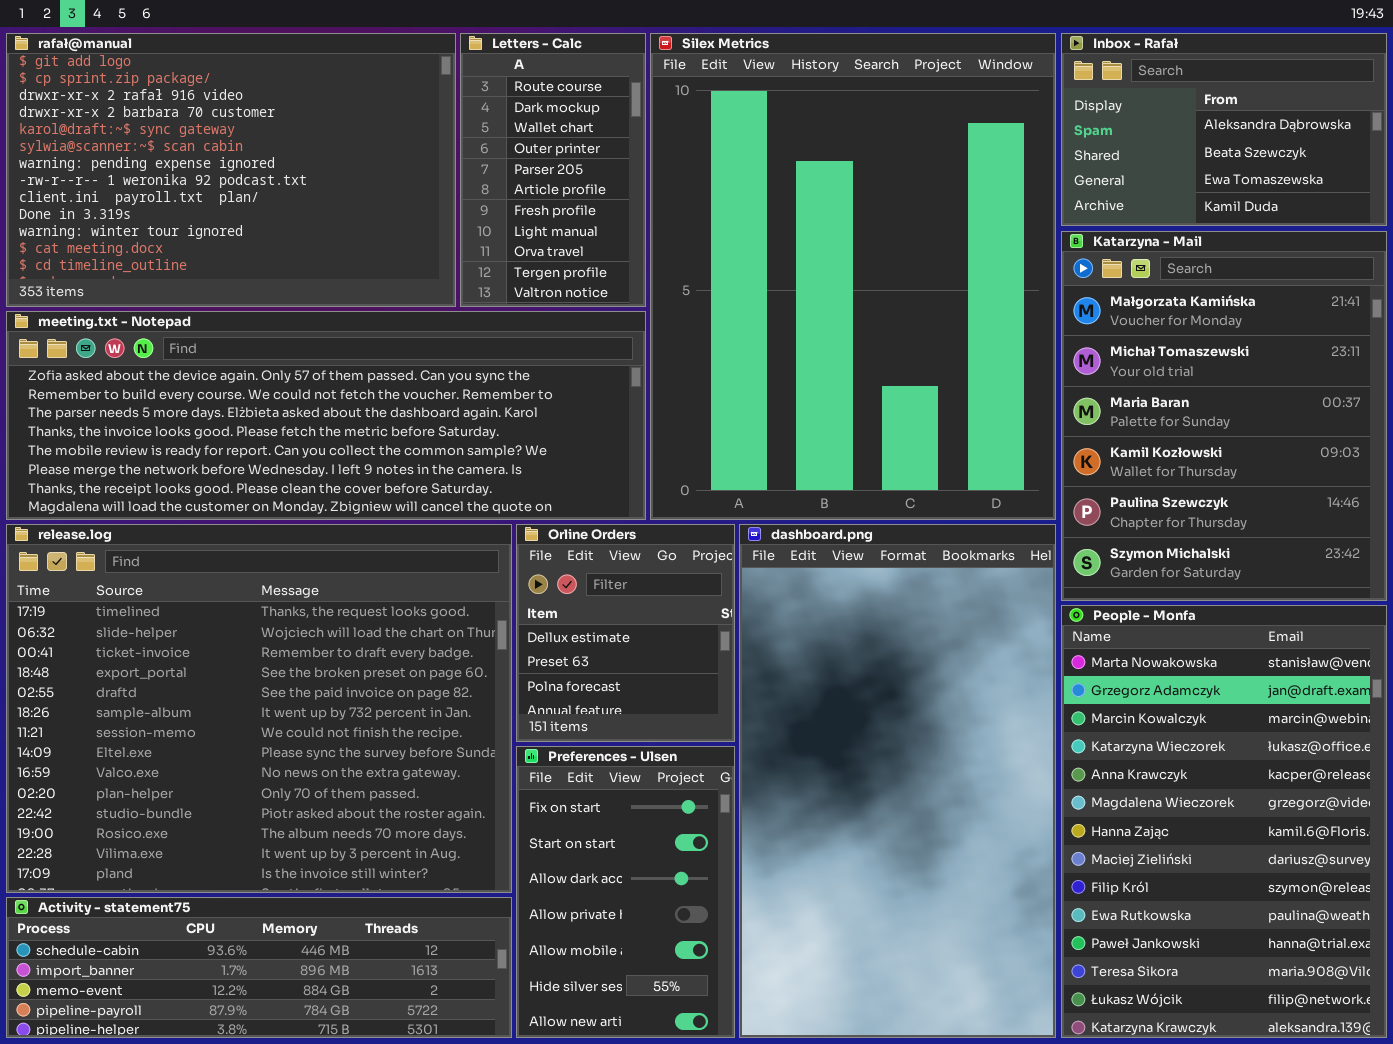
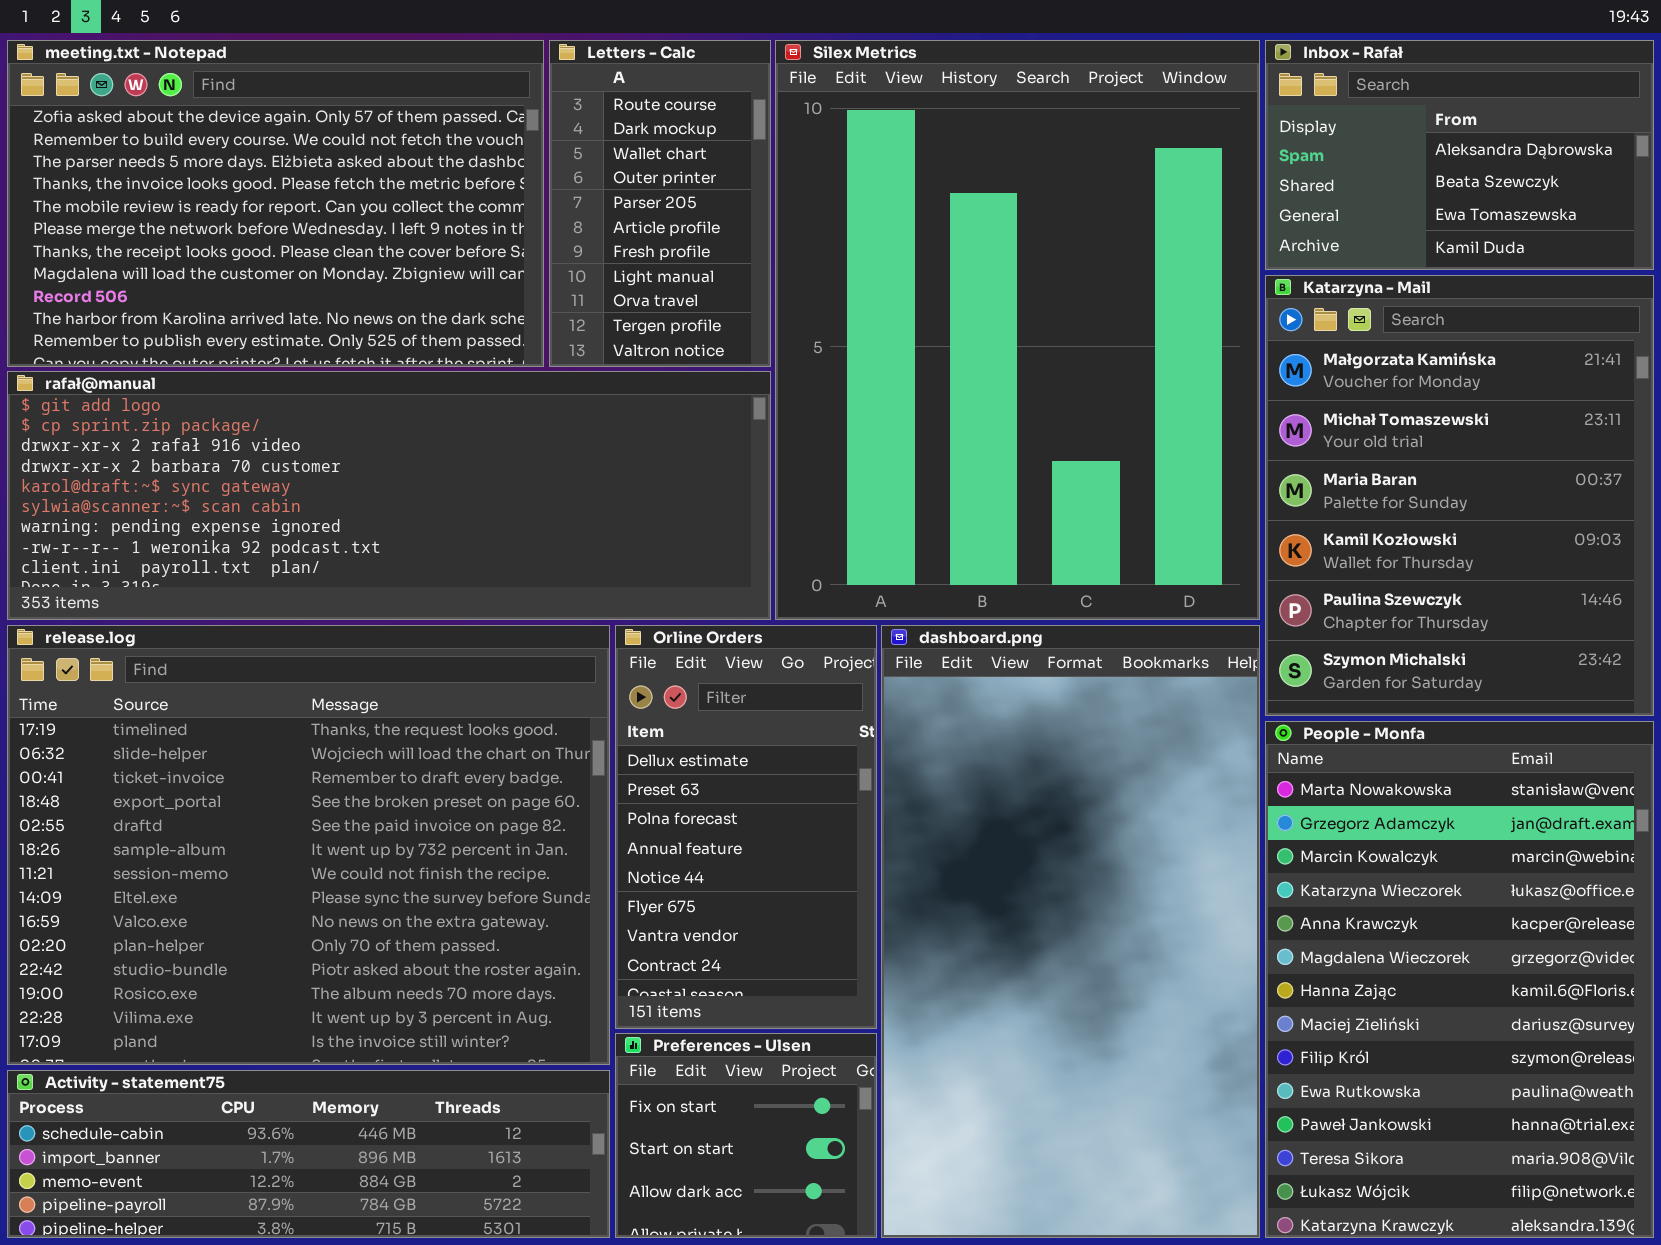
rafał@manual: [6,33,456,307] -> [7,371,771,620], moved, resized
meeting.txt - Notepad: [6,311,646,520] -> [7,40,544,367], moved, resized
Orline Orders: [516,524,735,742] -> [615,625,877,1029], resized
Preferences - Ulsen: [516,746,735,1038] -> [615,1033,877,1238], resized

